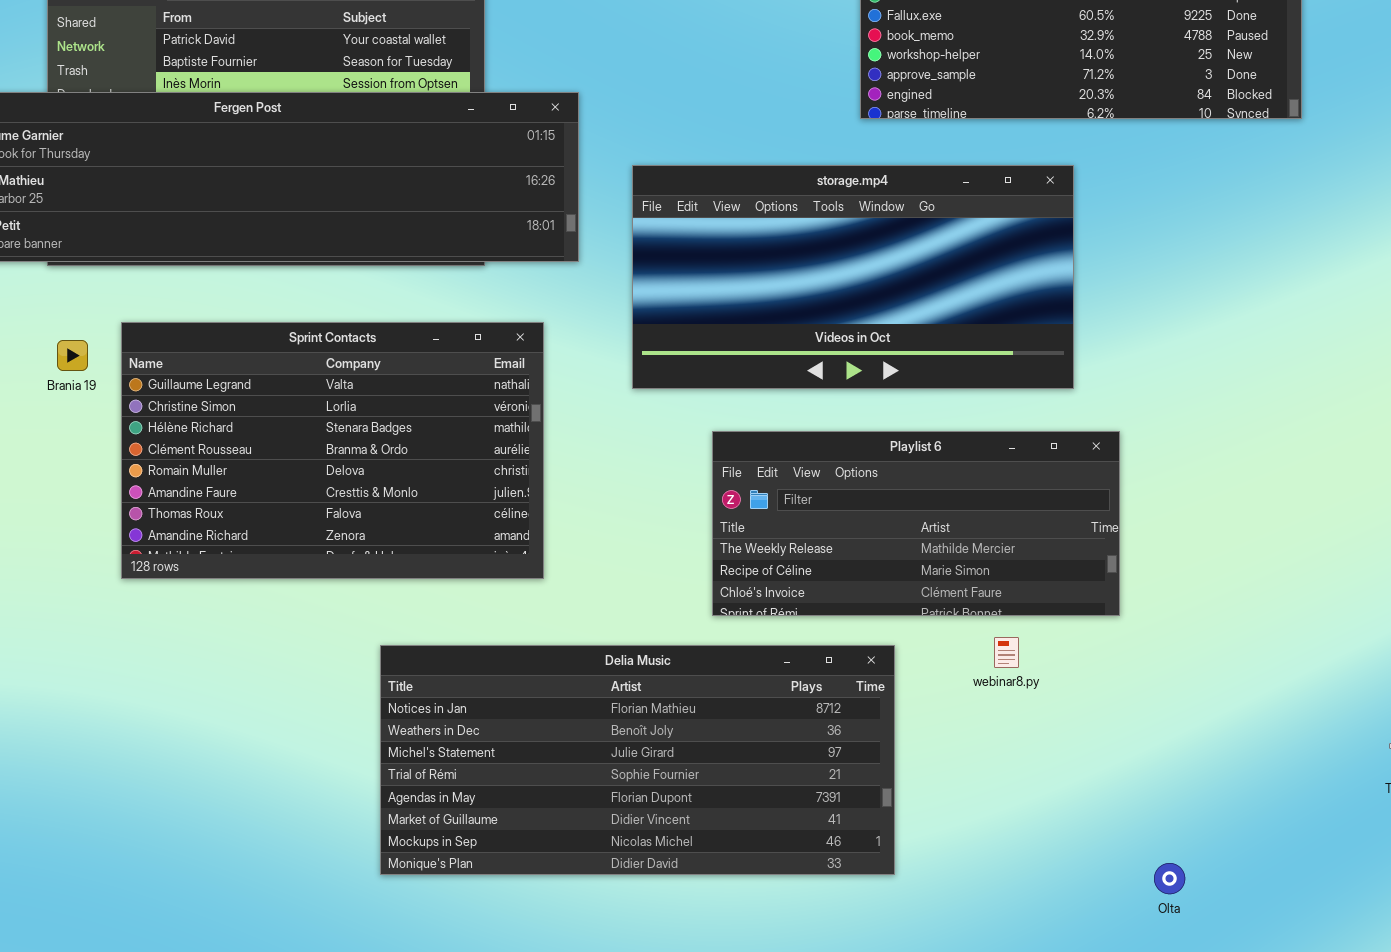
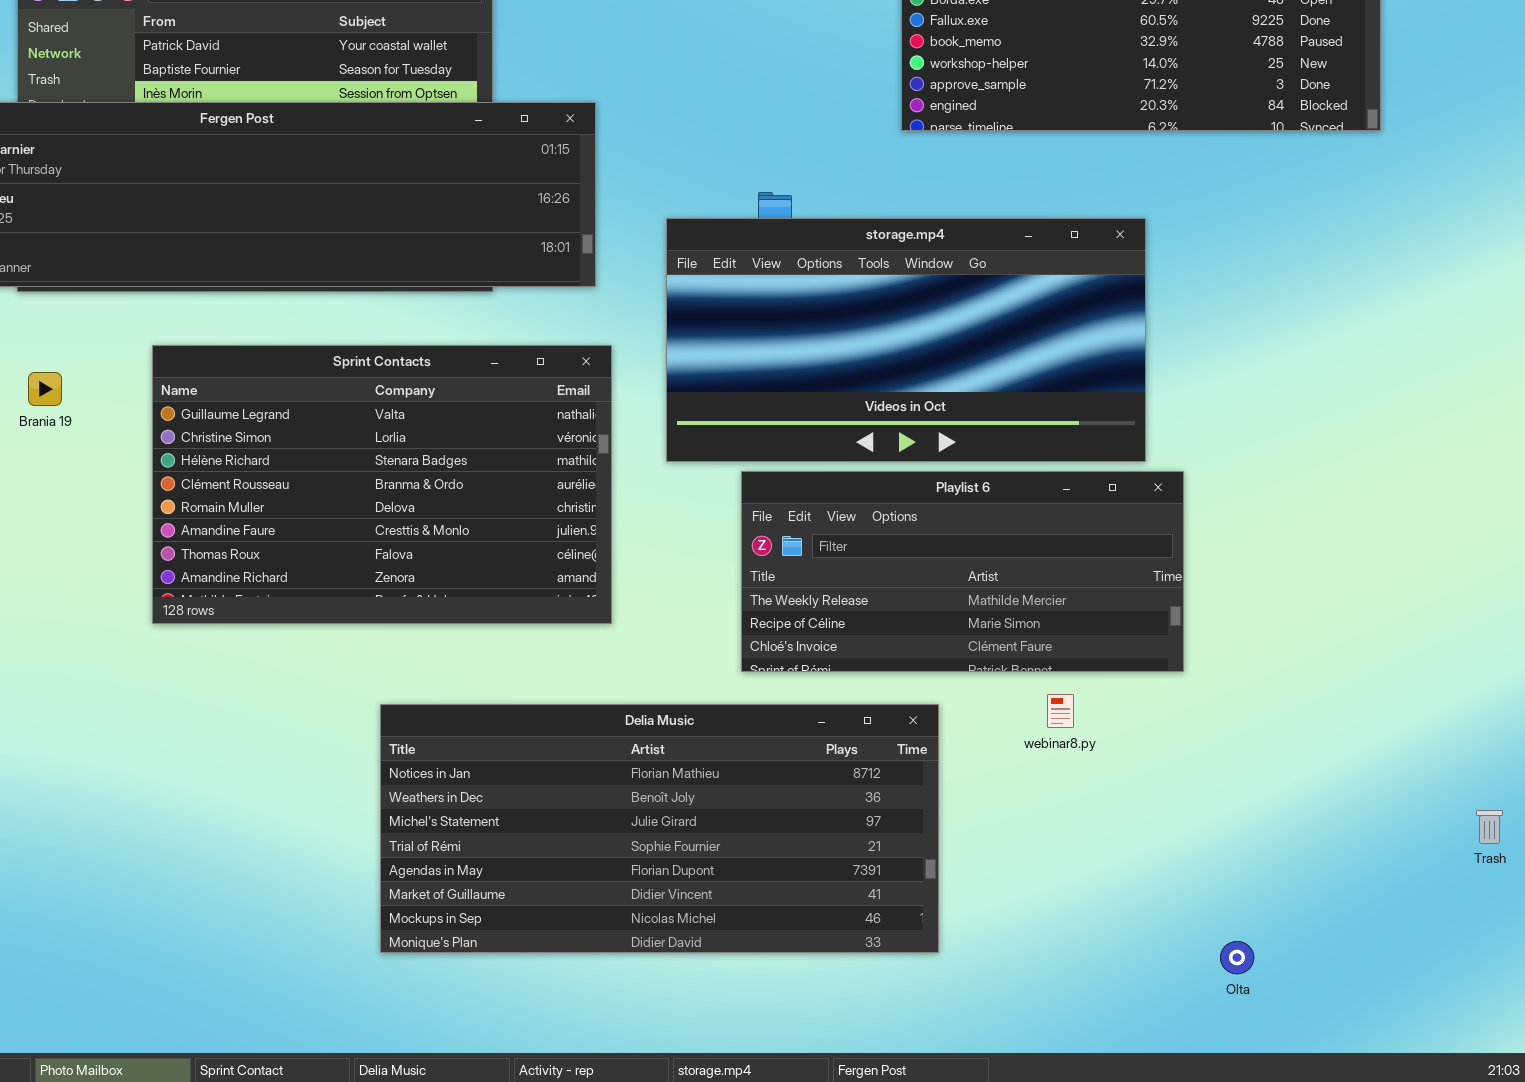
storage.mp4: [632,165,1074,389] -> [666,218,1146,462], moved
Sprint Contacts: [121,322,544,579] -> [152,345,612,624], moved

